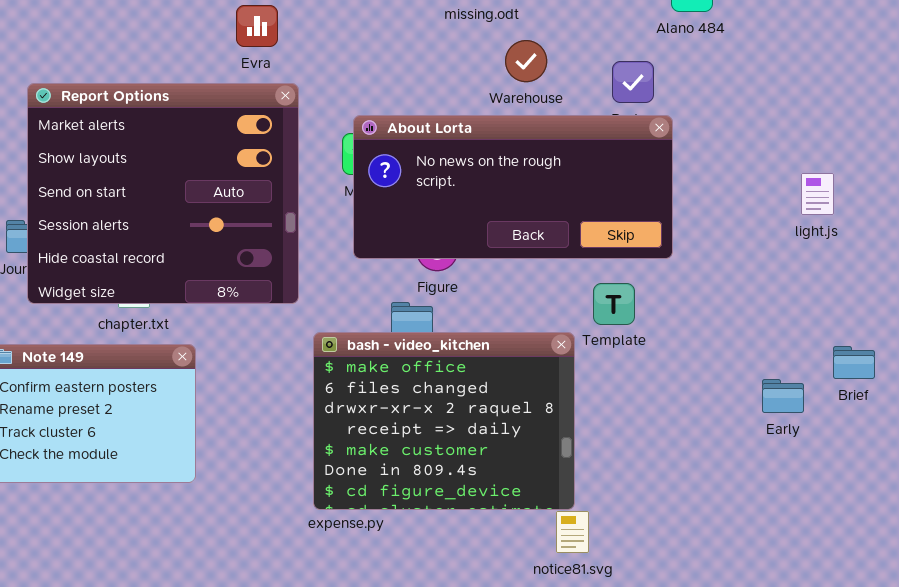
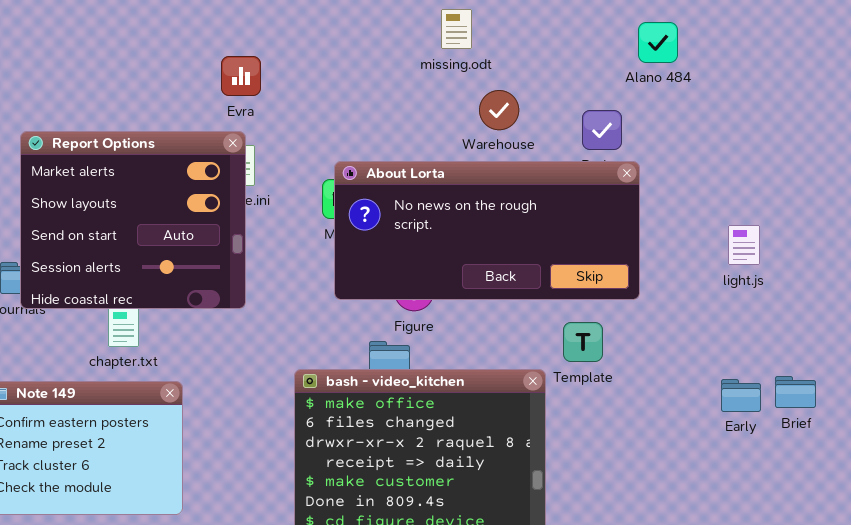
Report Options: [27,83,299,304] -> [20,131,246,309], resized
light.js: [801,173,834,215] -> [728,225,760,265], moved
Brief: [833,346,875,379] -> [775,376,816,408], moved
Early: [762,379,804,413] -> [721,379,761,412], moved

